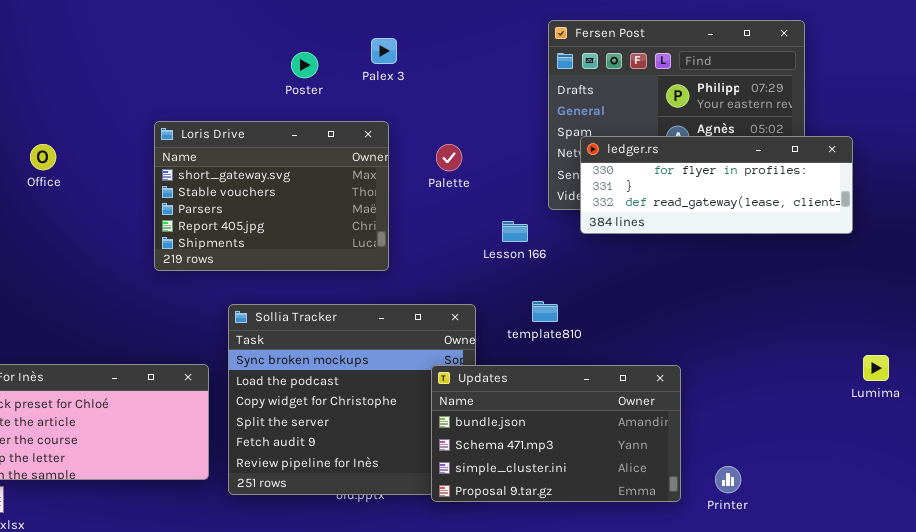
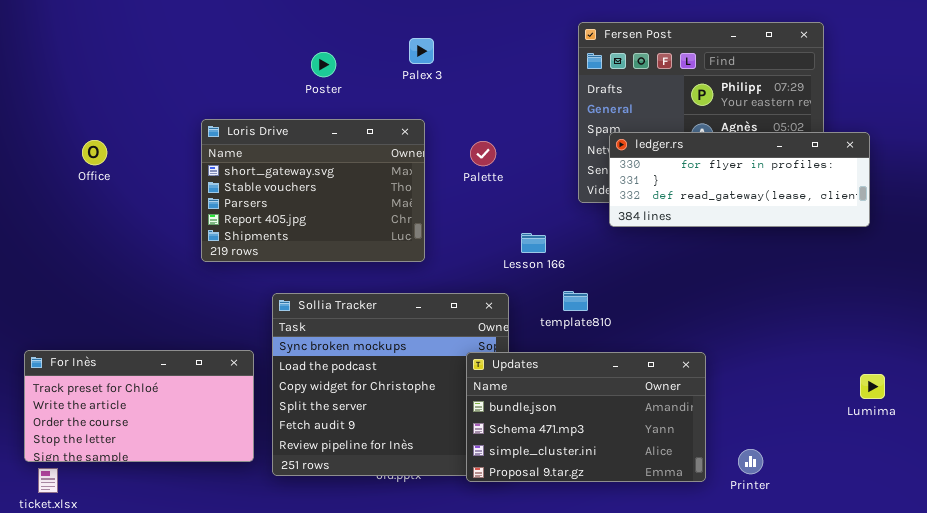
Poster: [291,52,318,78] -> [311,52,336,77], moved
Lesson 166: [502,221,528,242] -> [521,233,546,253], moved
Lumima: [863,355,889,381] -> [860,374,885,399], moved

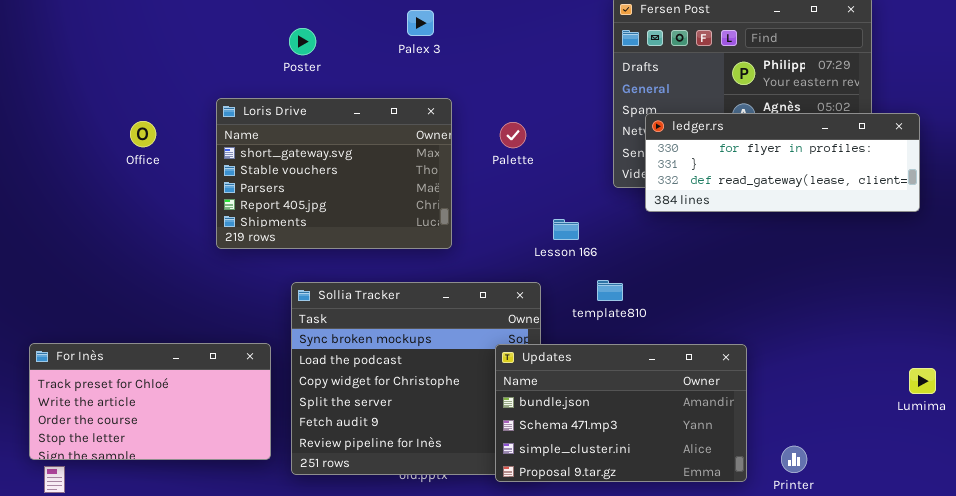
Palex 3: [409,38,434,64] -> [407,10,434,36], moved
Poster: [311,52,336,77] -> [289,28,316,55], moved
Office: [82,140,107,165] -> [130,121,156,147], moved

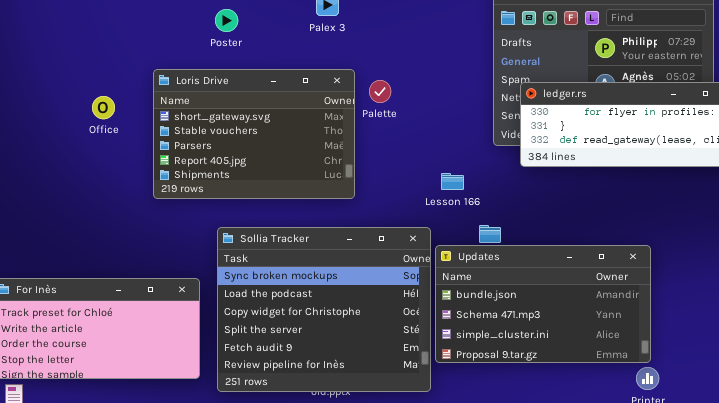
Office: [130,121,156,147] -> [92,96,115,119], moved
Palette: [500,122,526,148] -> [369,80,391,103], moved
Updates: [495,344,747,482] -> [435,245,651,363], moved

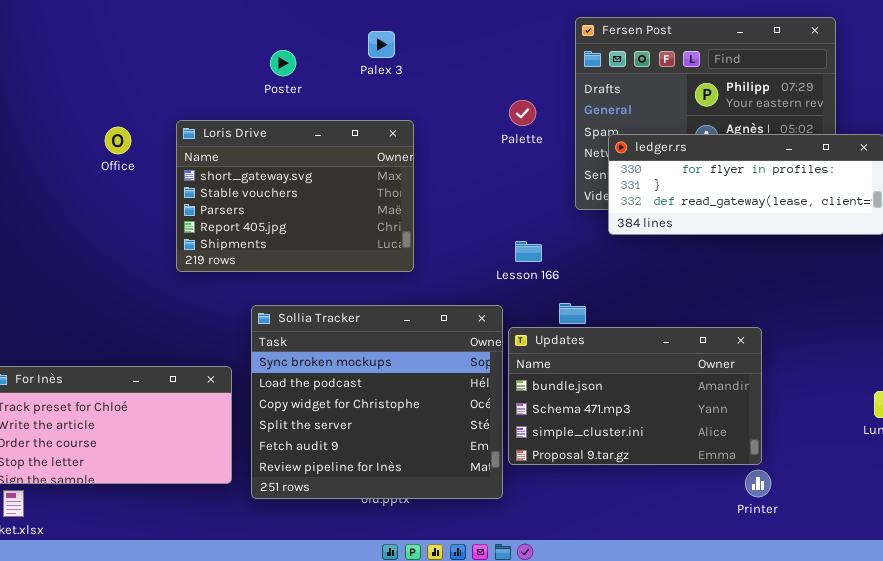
Poster: [215,9,238,32] -> [270,50,296,76], moved
Palette: [369,80,391,103] -> [509,100,536,126], moved
Office: [92,96,115,119] -> [105,127,131,154], moved

